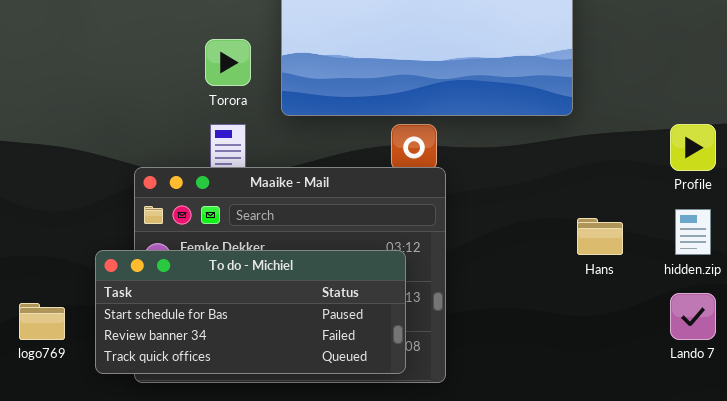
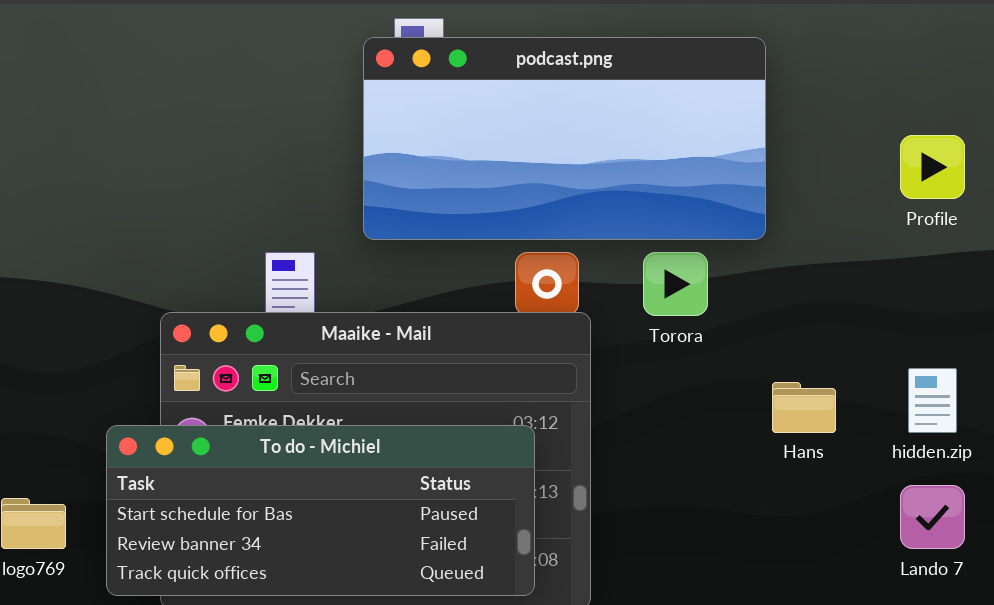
Torora: [205,39,251,86] -> [643,252,708,316], moved
Profile: [670,124,716,171] -> [900,135,965,199], moved

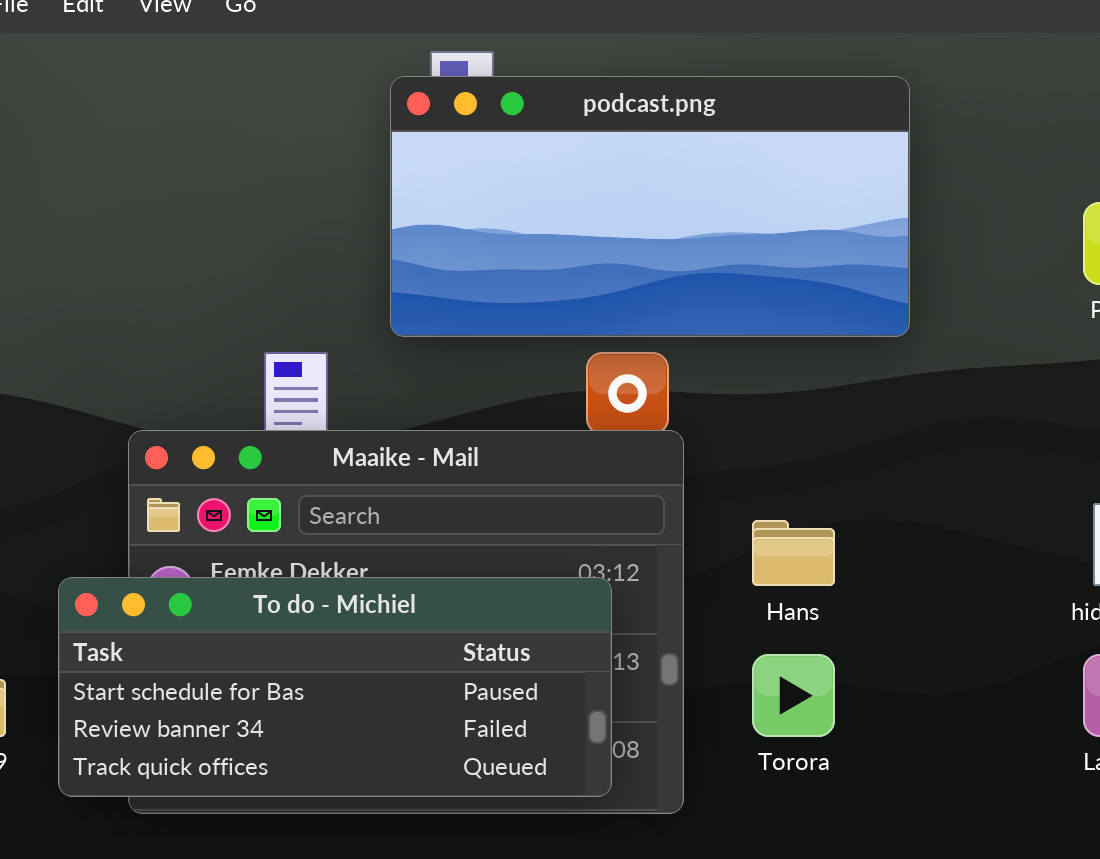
Torora: [643,252,708,316] -> [752,654,835,737], moved
Hans: [772,382,836,433] -> [752,520,835,586], moved

